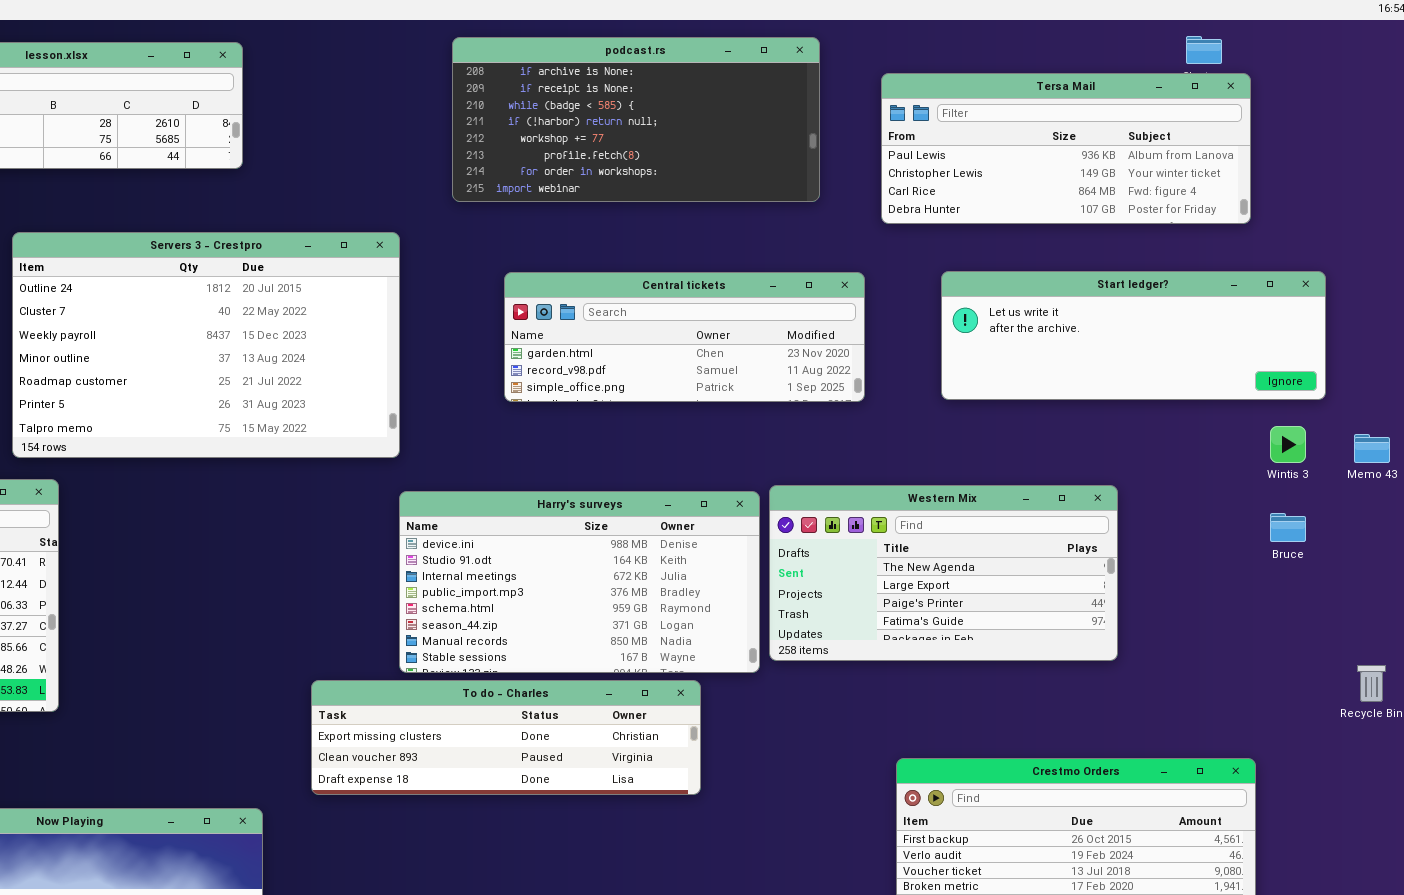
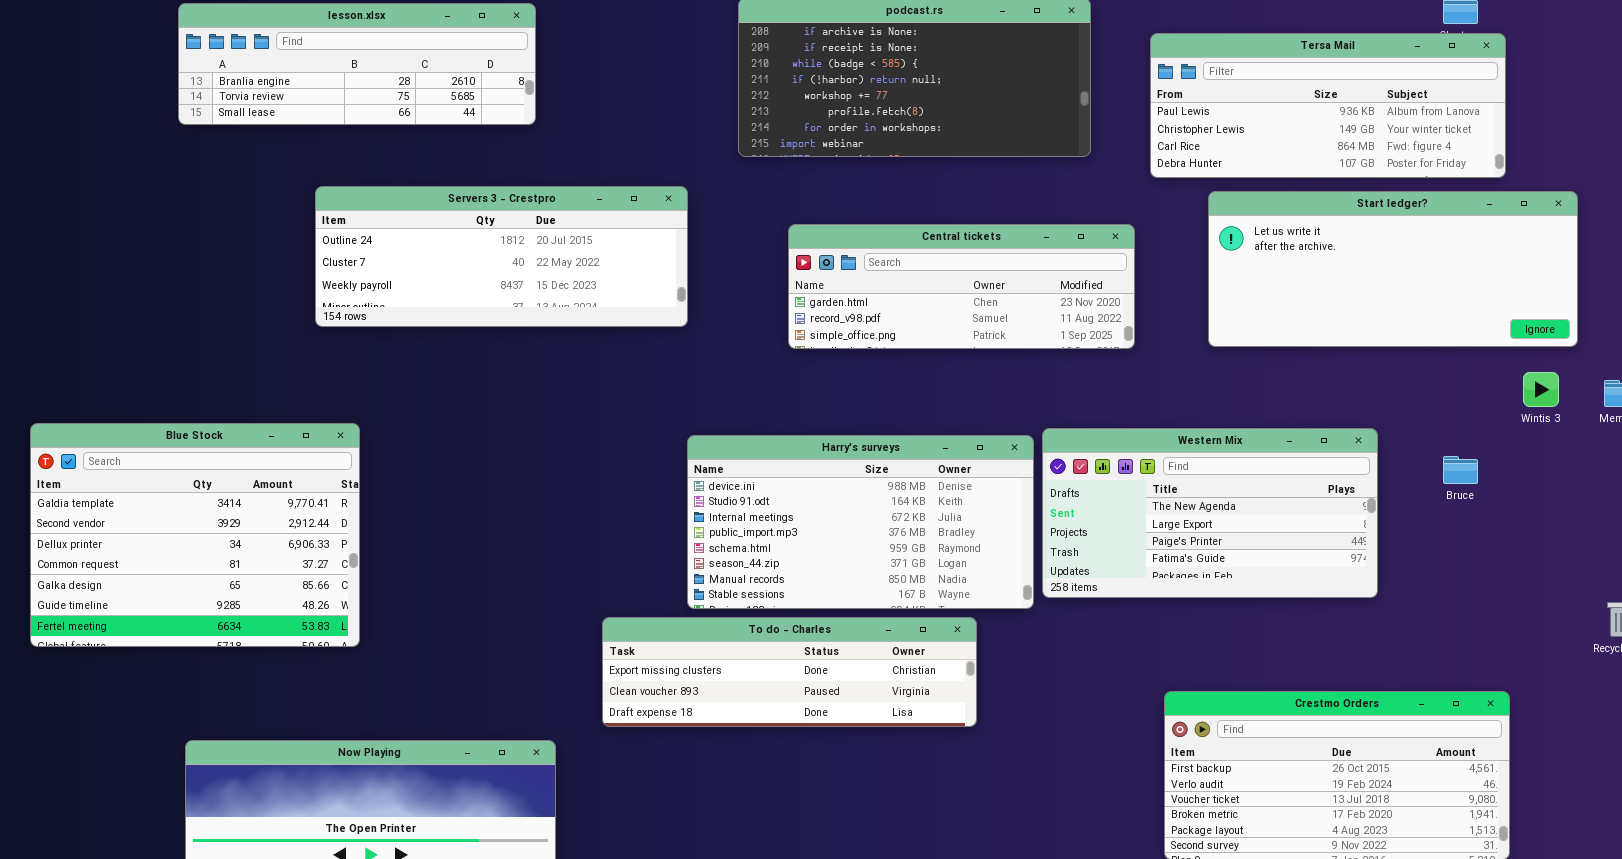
Servers 3 - Crestpro: [12,232,400,458] -> [315,186,688,327], resized
Start ledger?: [941,271,1326,400] -> [1208,191,1578,347], resized
Bruce: [1270,513,1306,542] -> [1443,456,1478,484], moved

